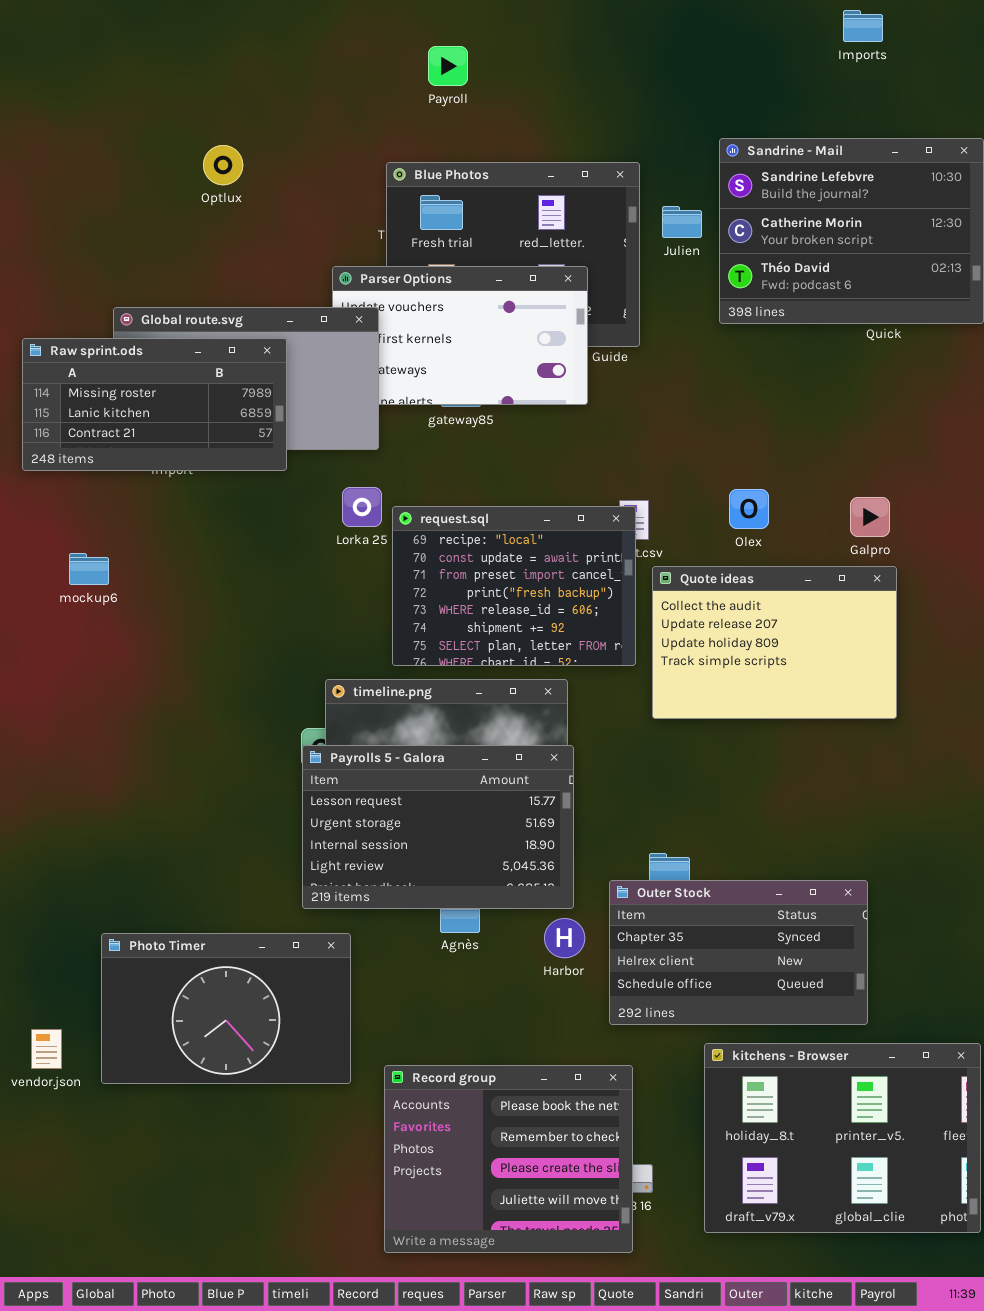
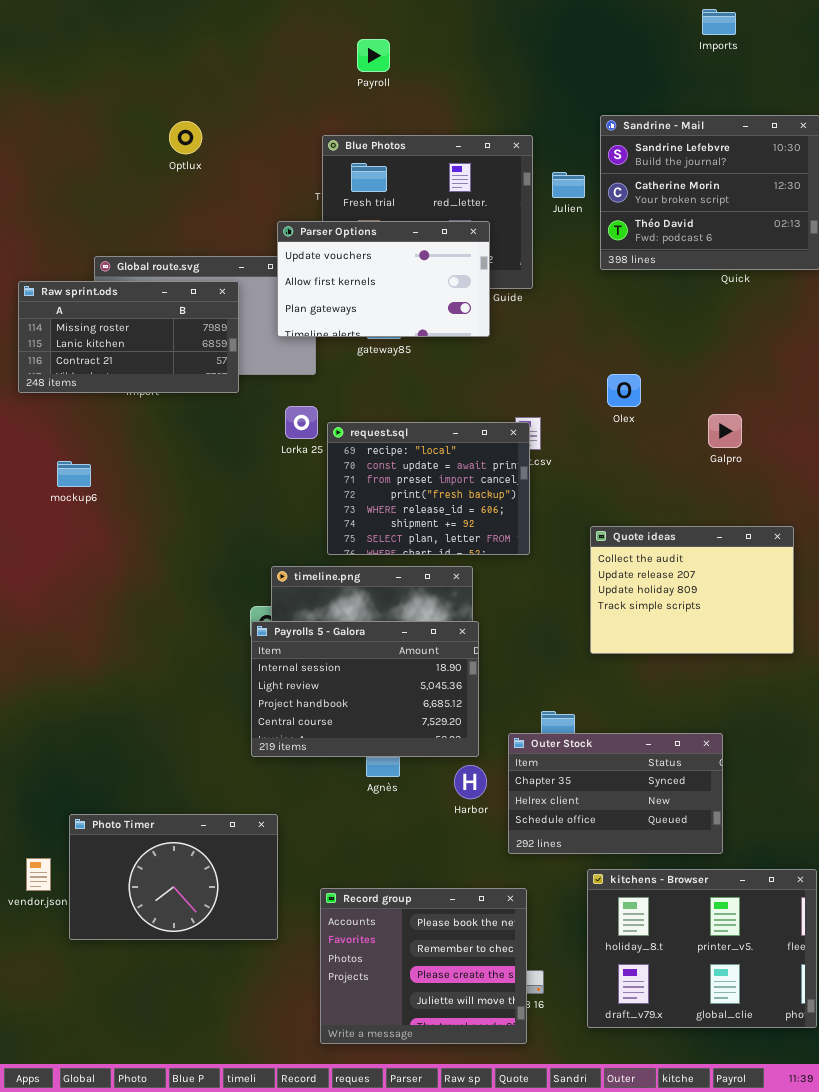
Parser Options: [332,266,588,405] -> [277,221,490,337], raised
Olex: [729,489,769,529] -> [607,374,641,407], moved
Quote ideas: [652,566,897,719] -> [590,526,794,654], moved
Payrolls 5 - Galora: [302,745,574,909] -> [251,621,479,757], scrolled down 2 rows
Photo Timer: [101,933,351,1084] -> [69,814,278,940], moved

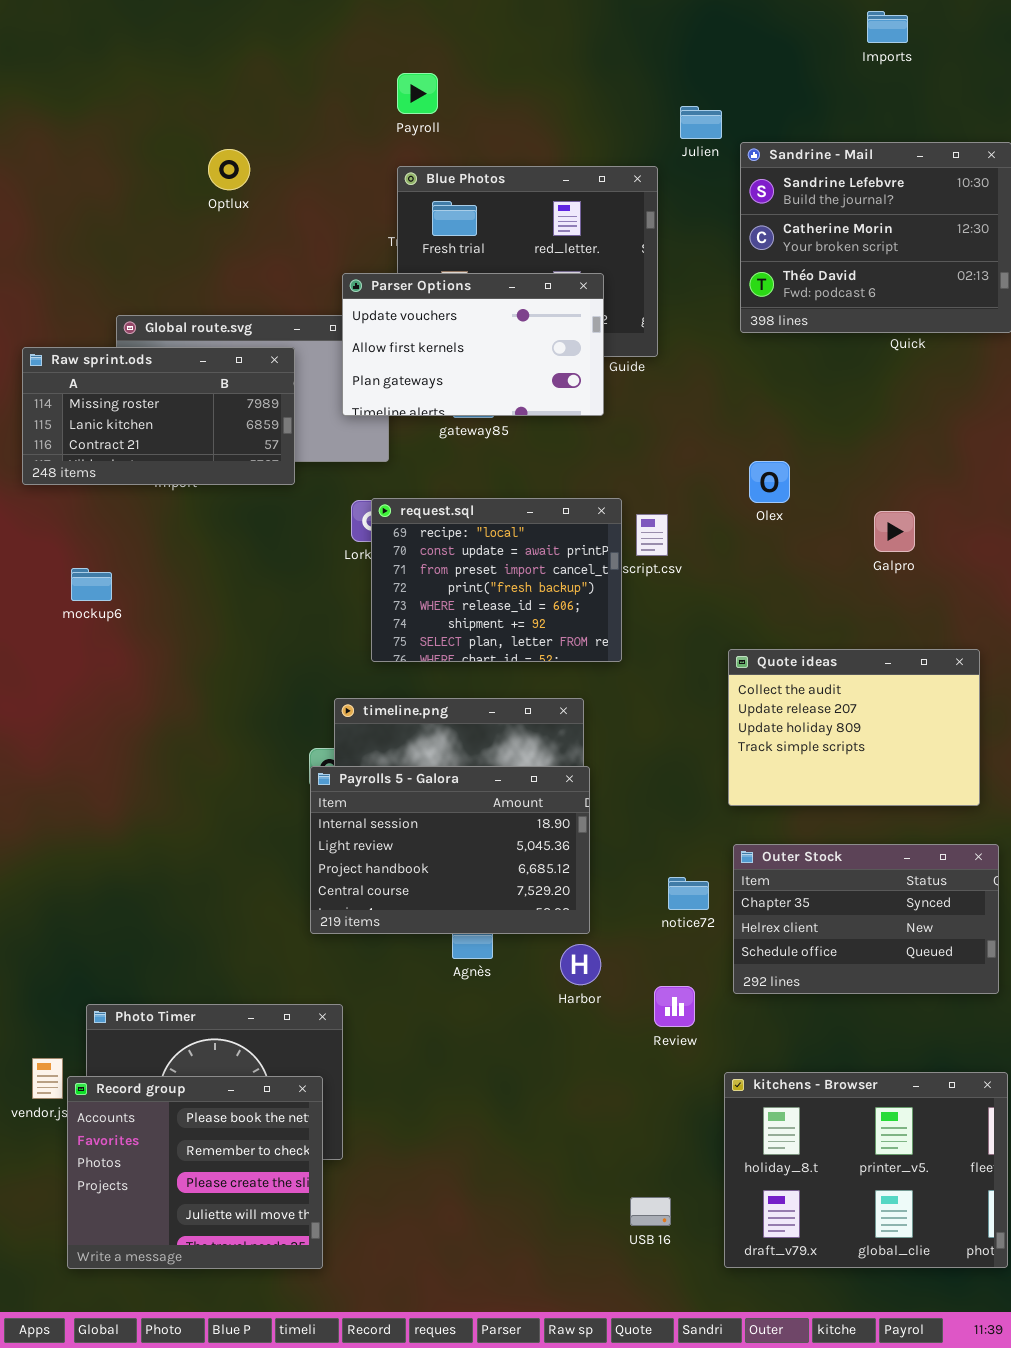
Payroll: [357,39,390,72] -> [397,73,438,114], moved
Julien: [552,172,585,198] -> [680,106,722,139], moved
request.sql: [327,422,530,555] -> [371,498,622,662], moved
Outer Stock: [508,733,723,854] -> [733,844,999,994], moved
Record group: [320,888,527,1044] -> [67,1076,323,1269], moved

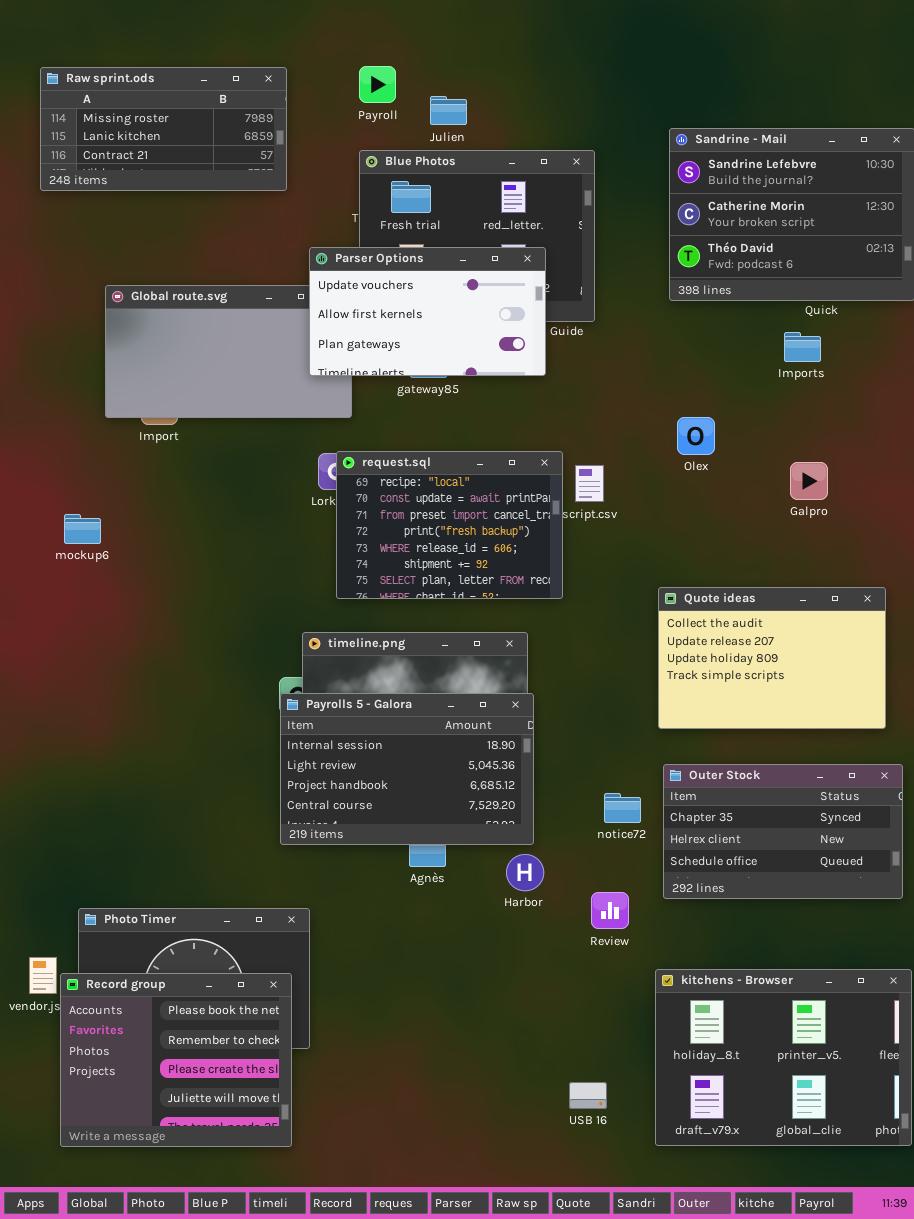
Imports: [867,11,908,43] -> [784,332,821,362], moved
Julien: [680,106,722,139] -> [430,96,467,125], moved
Raw sprint.ods: [22,347,295,485] -> [40,67,287,191], moved

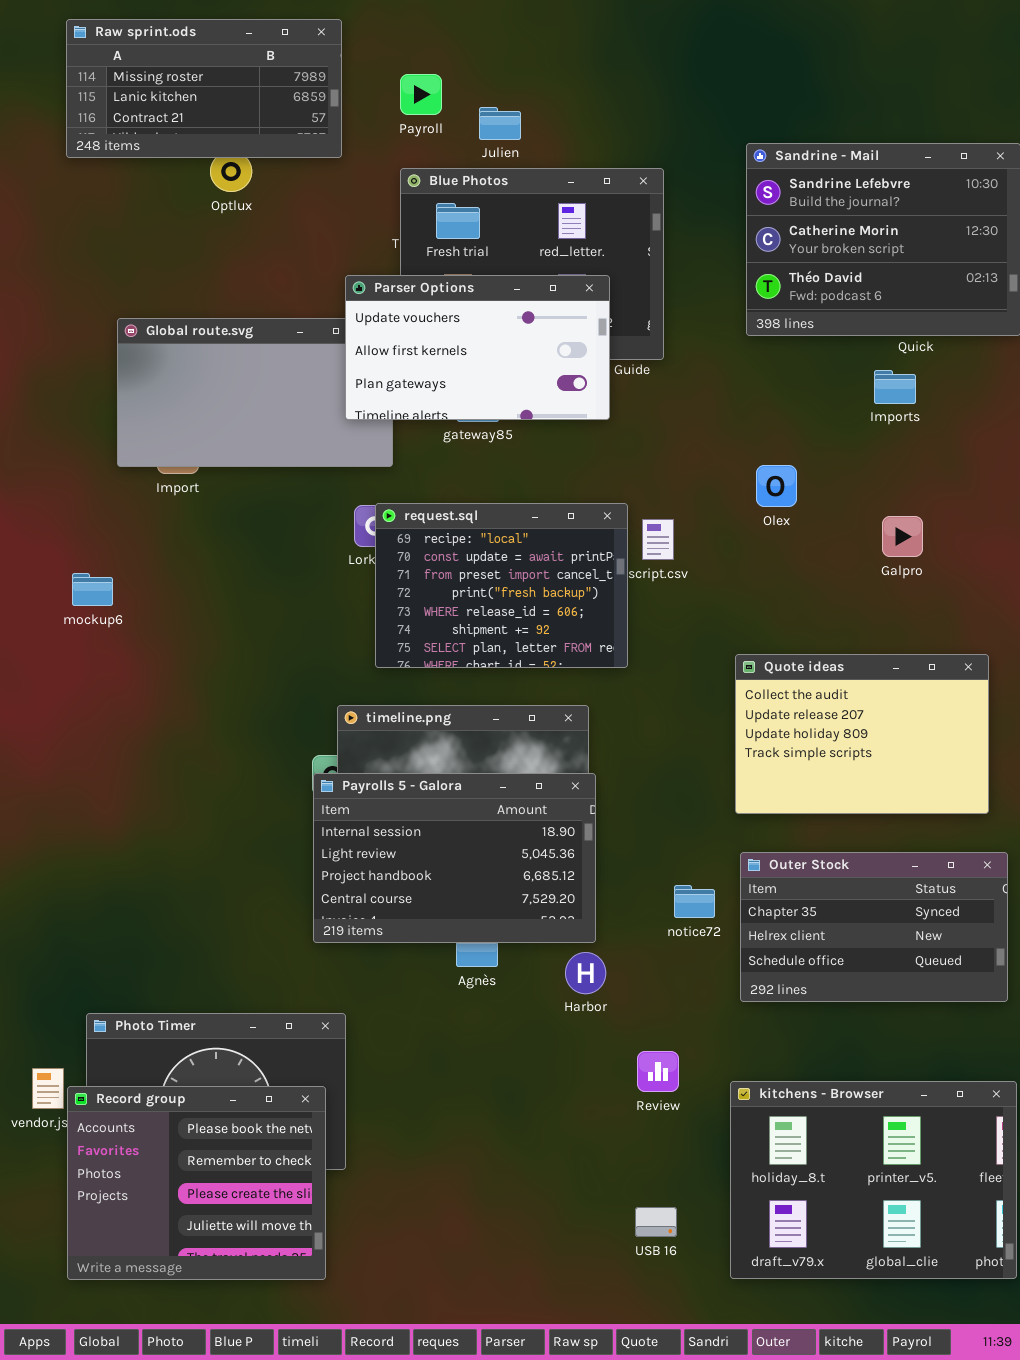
Raw sprint.ods: [40,67,287,191] -> [66,19,342,158], moved
Review: [591,892,629,929] -> [637,1051,679,1092], moved

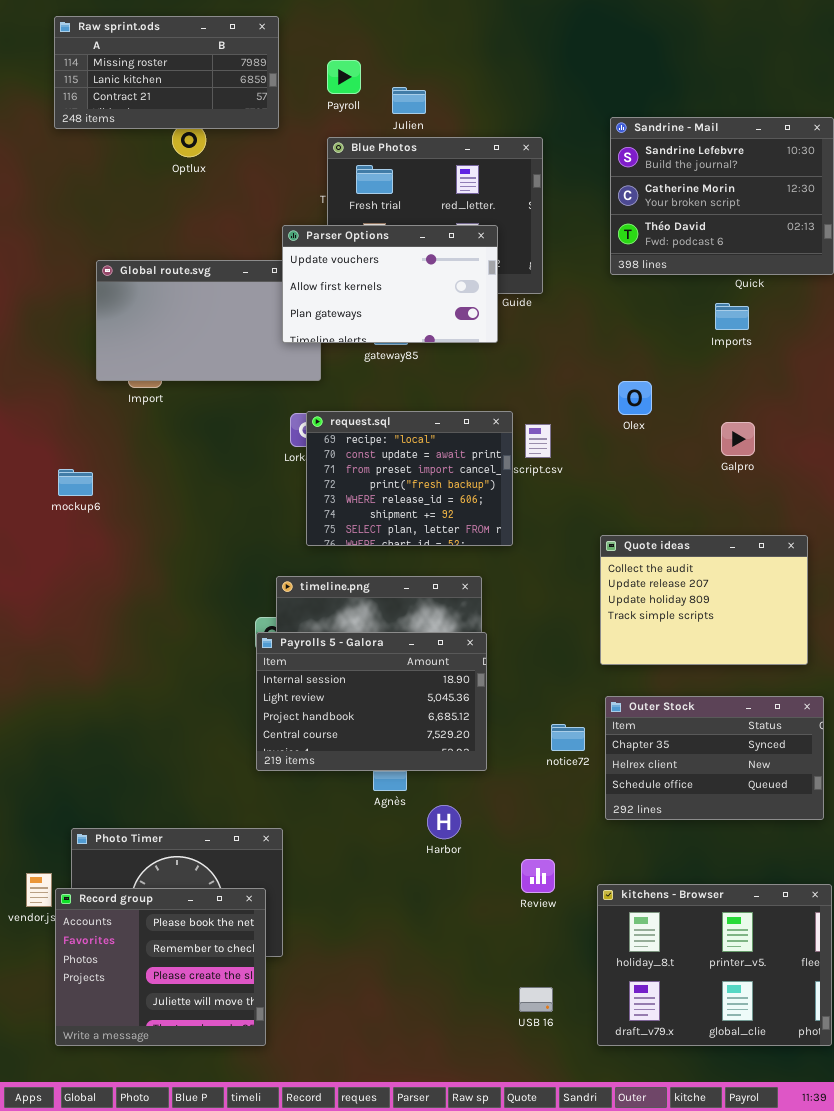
Harbor: [565,952,606,994] -> [427,805,461,839], moved

